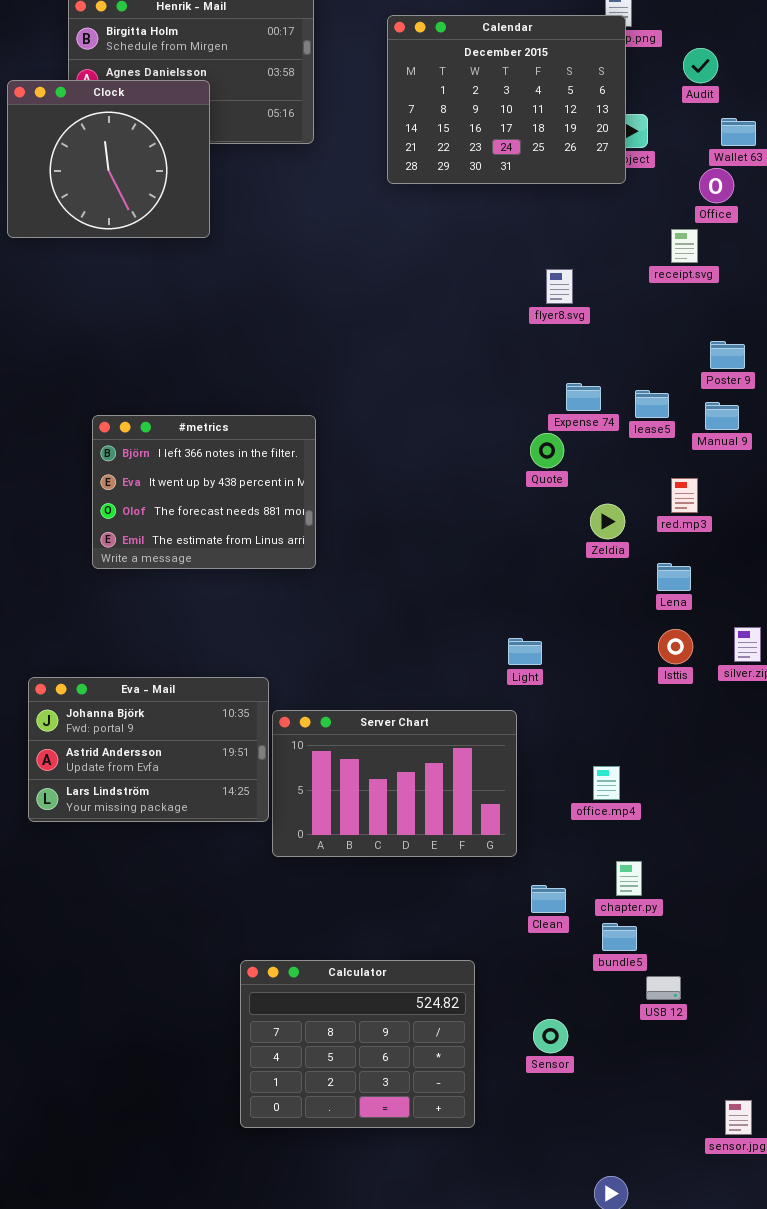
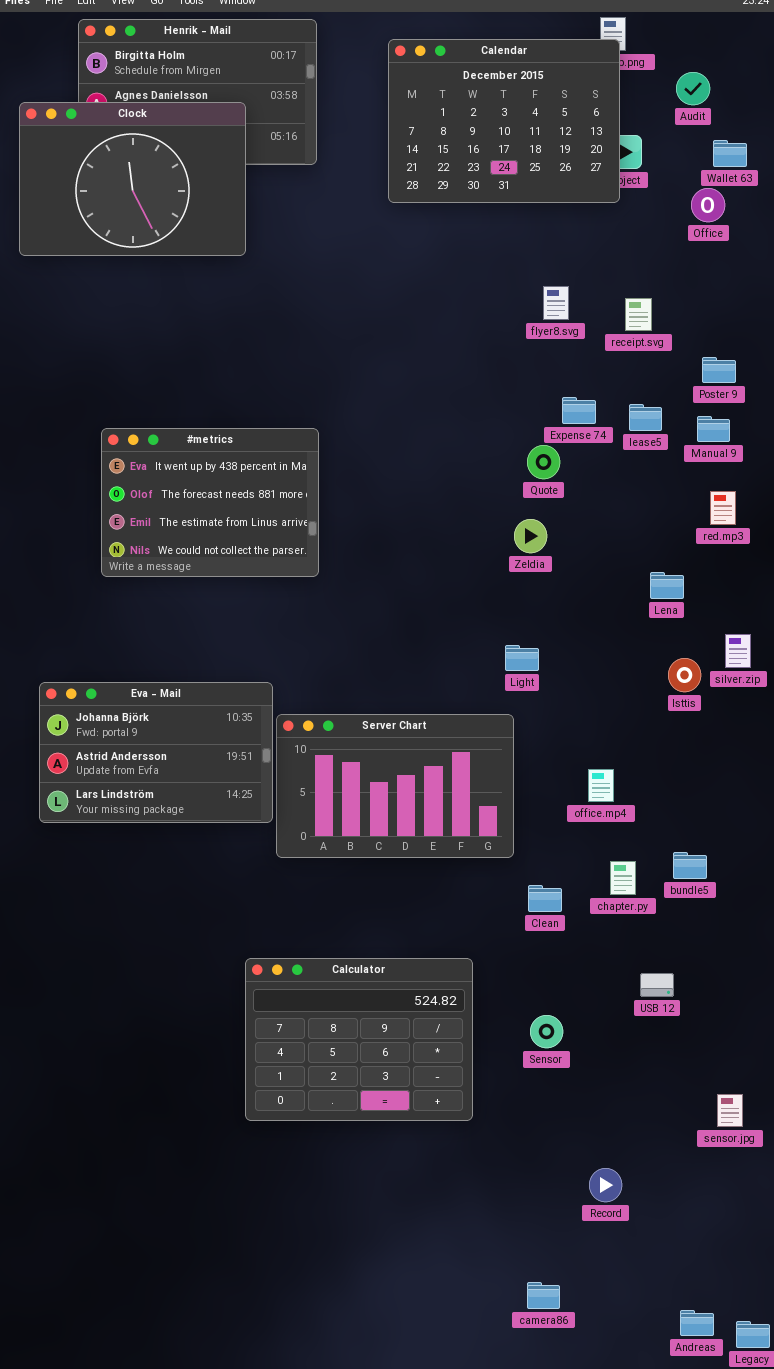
Clock: [7,80,210,238] -> [19,102,246,256], resized
receipt.svg: [671,229,698,263] -> [625,298,652,331], moved
#metrics: [92,415,316,569] -> [101,428,319,577], scrolled down 1 row
red.mp3: [671,478,698,513] -> [710,491,736,525], moved
Zeldia: [590,504,625,539] -> [514,519,547,553], moved
Isttis: [658,629,693,664] -> [668,658,701,692], moved
bundle5: [602,923,637,951] -> [673,852,707,879], moved

